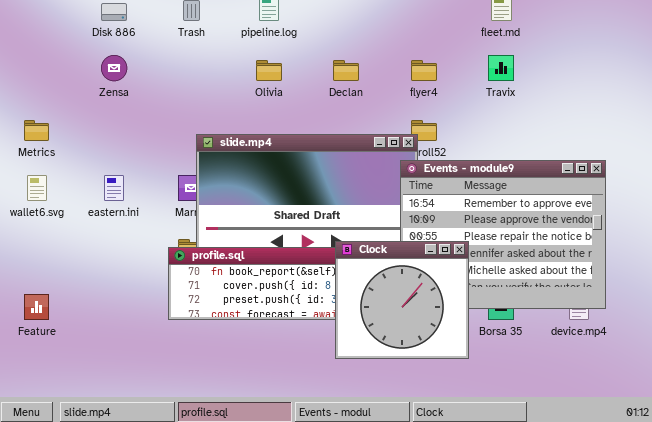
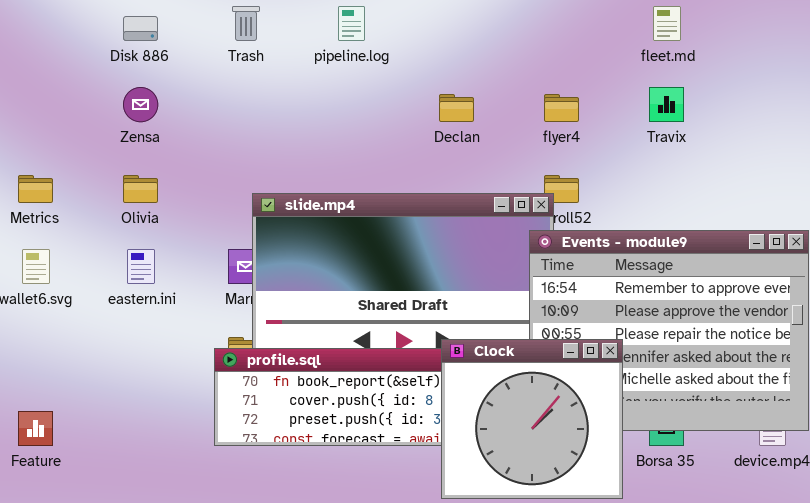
Olivia: [256,60,282,81] -> [123,175,158,203], moved

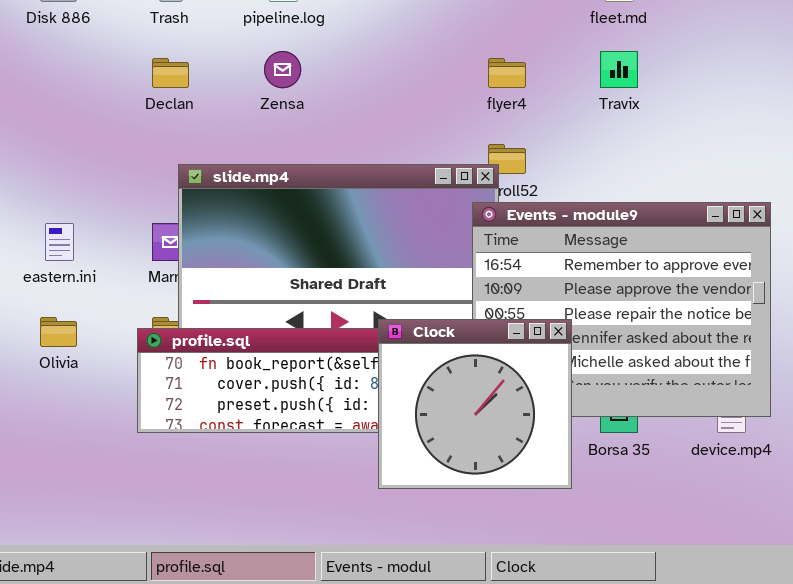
Zensa: [123,87,158,122] -> [264,51,301,88], moved
Declan: [439,94,474,122] -> [152,58,189,88], moved
Olivia: [123,175,158,203] -> [40,317,77,347], moved

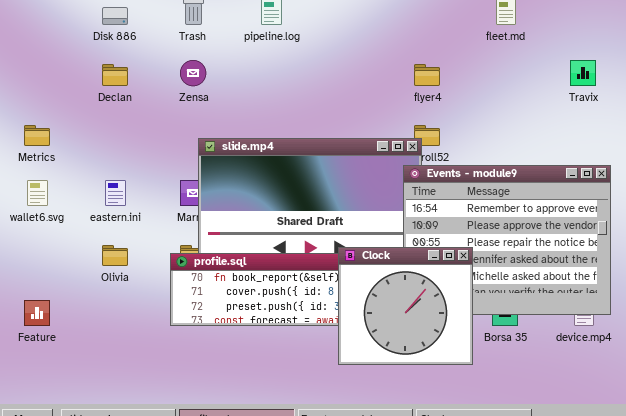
Zensa: [264,51,301,88] -> [180,60,206,86], moved
Travix: [600,51,638,88] -> [570,60,596,86], moved
Declan: [152,58,189,88] -> [102,64,128,86], moved

